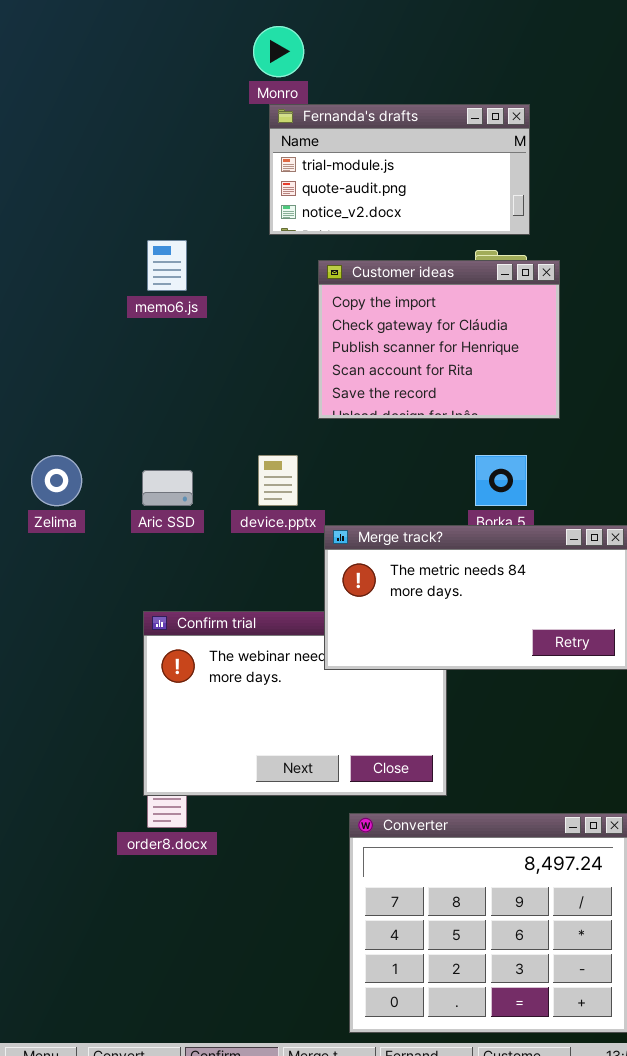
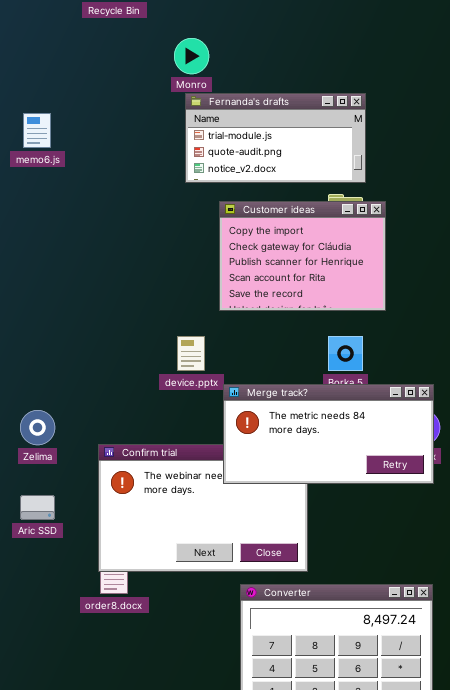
memo6.js: [147,240,187,291] -> [23,113,51,148], moved
Zelima: [31,455,82,506] -> [20,410,55,445], moved
Aric SSD: [142,470,193,506] -> [20,495,55,520], moved

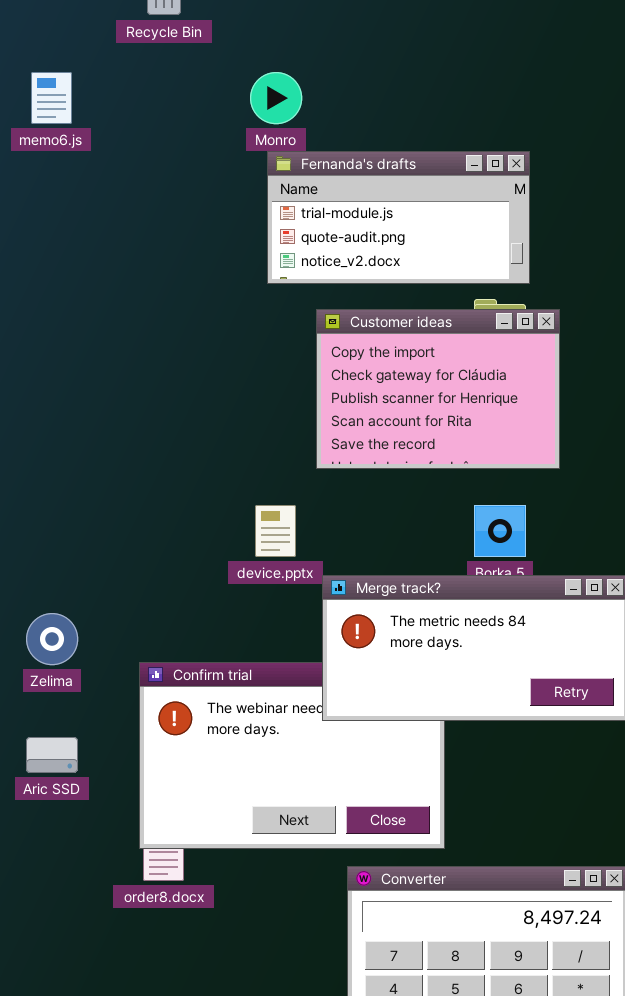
memo6.js: [23,113,51,148] -> [31,72,72,124], moved

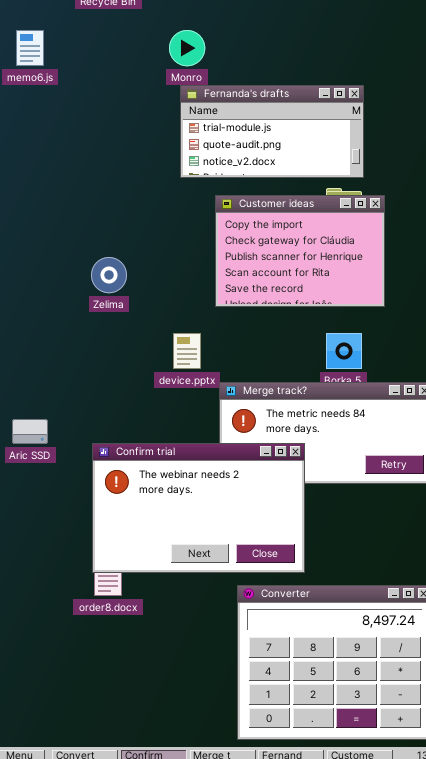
Zelima: [26,613,78,665] -> [91,257,127,293], moved
Confirm trial: [139,662,445,849] -> [92,443,305,573], raised
Aric SSD: [26,737,78,773] -> [12,419,48,444], moved

